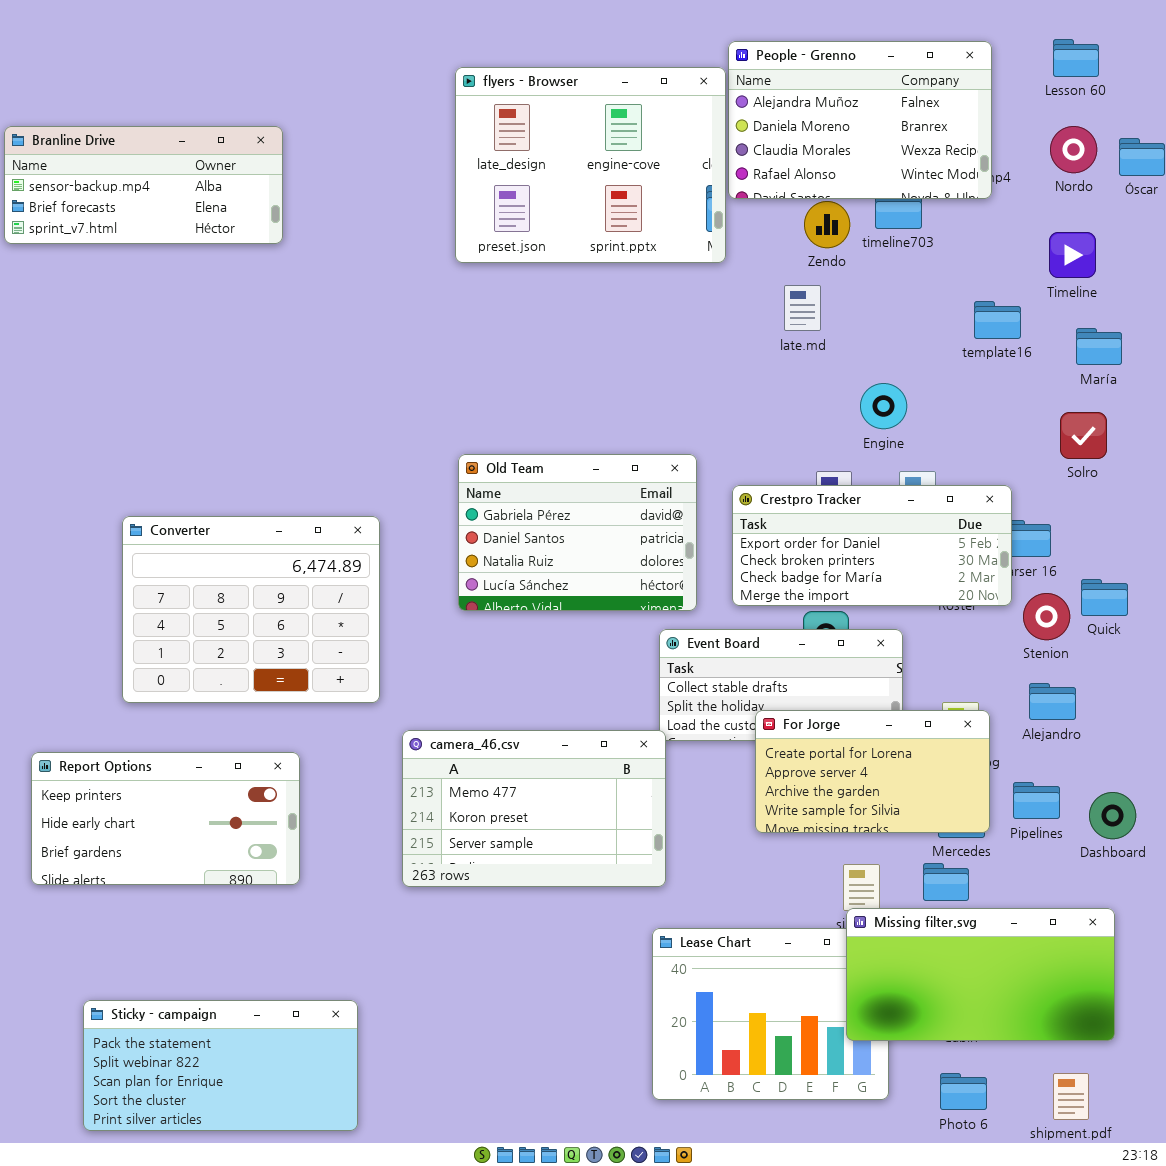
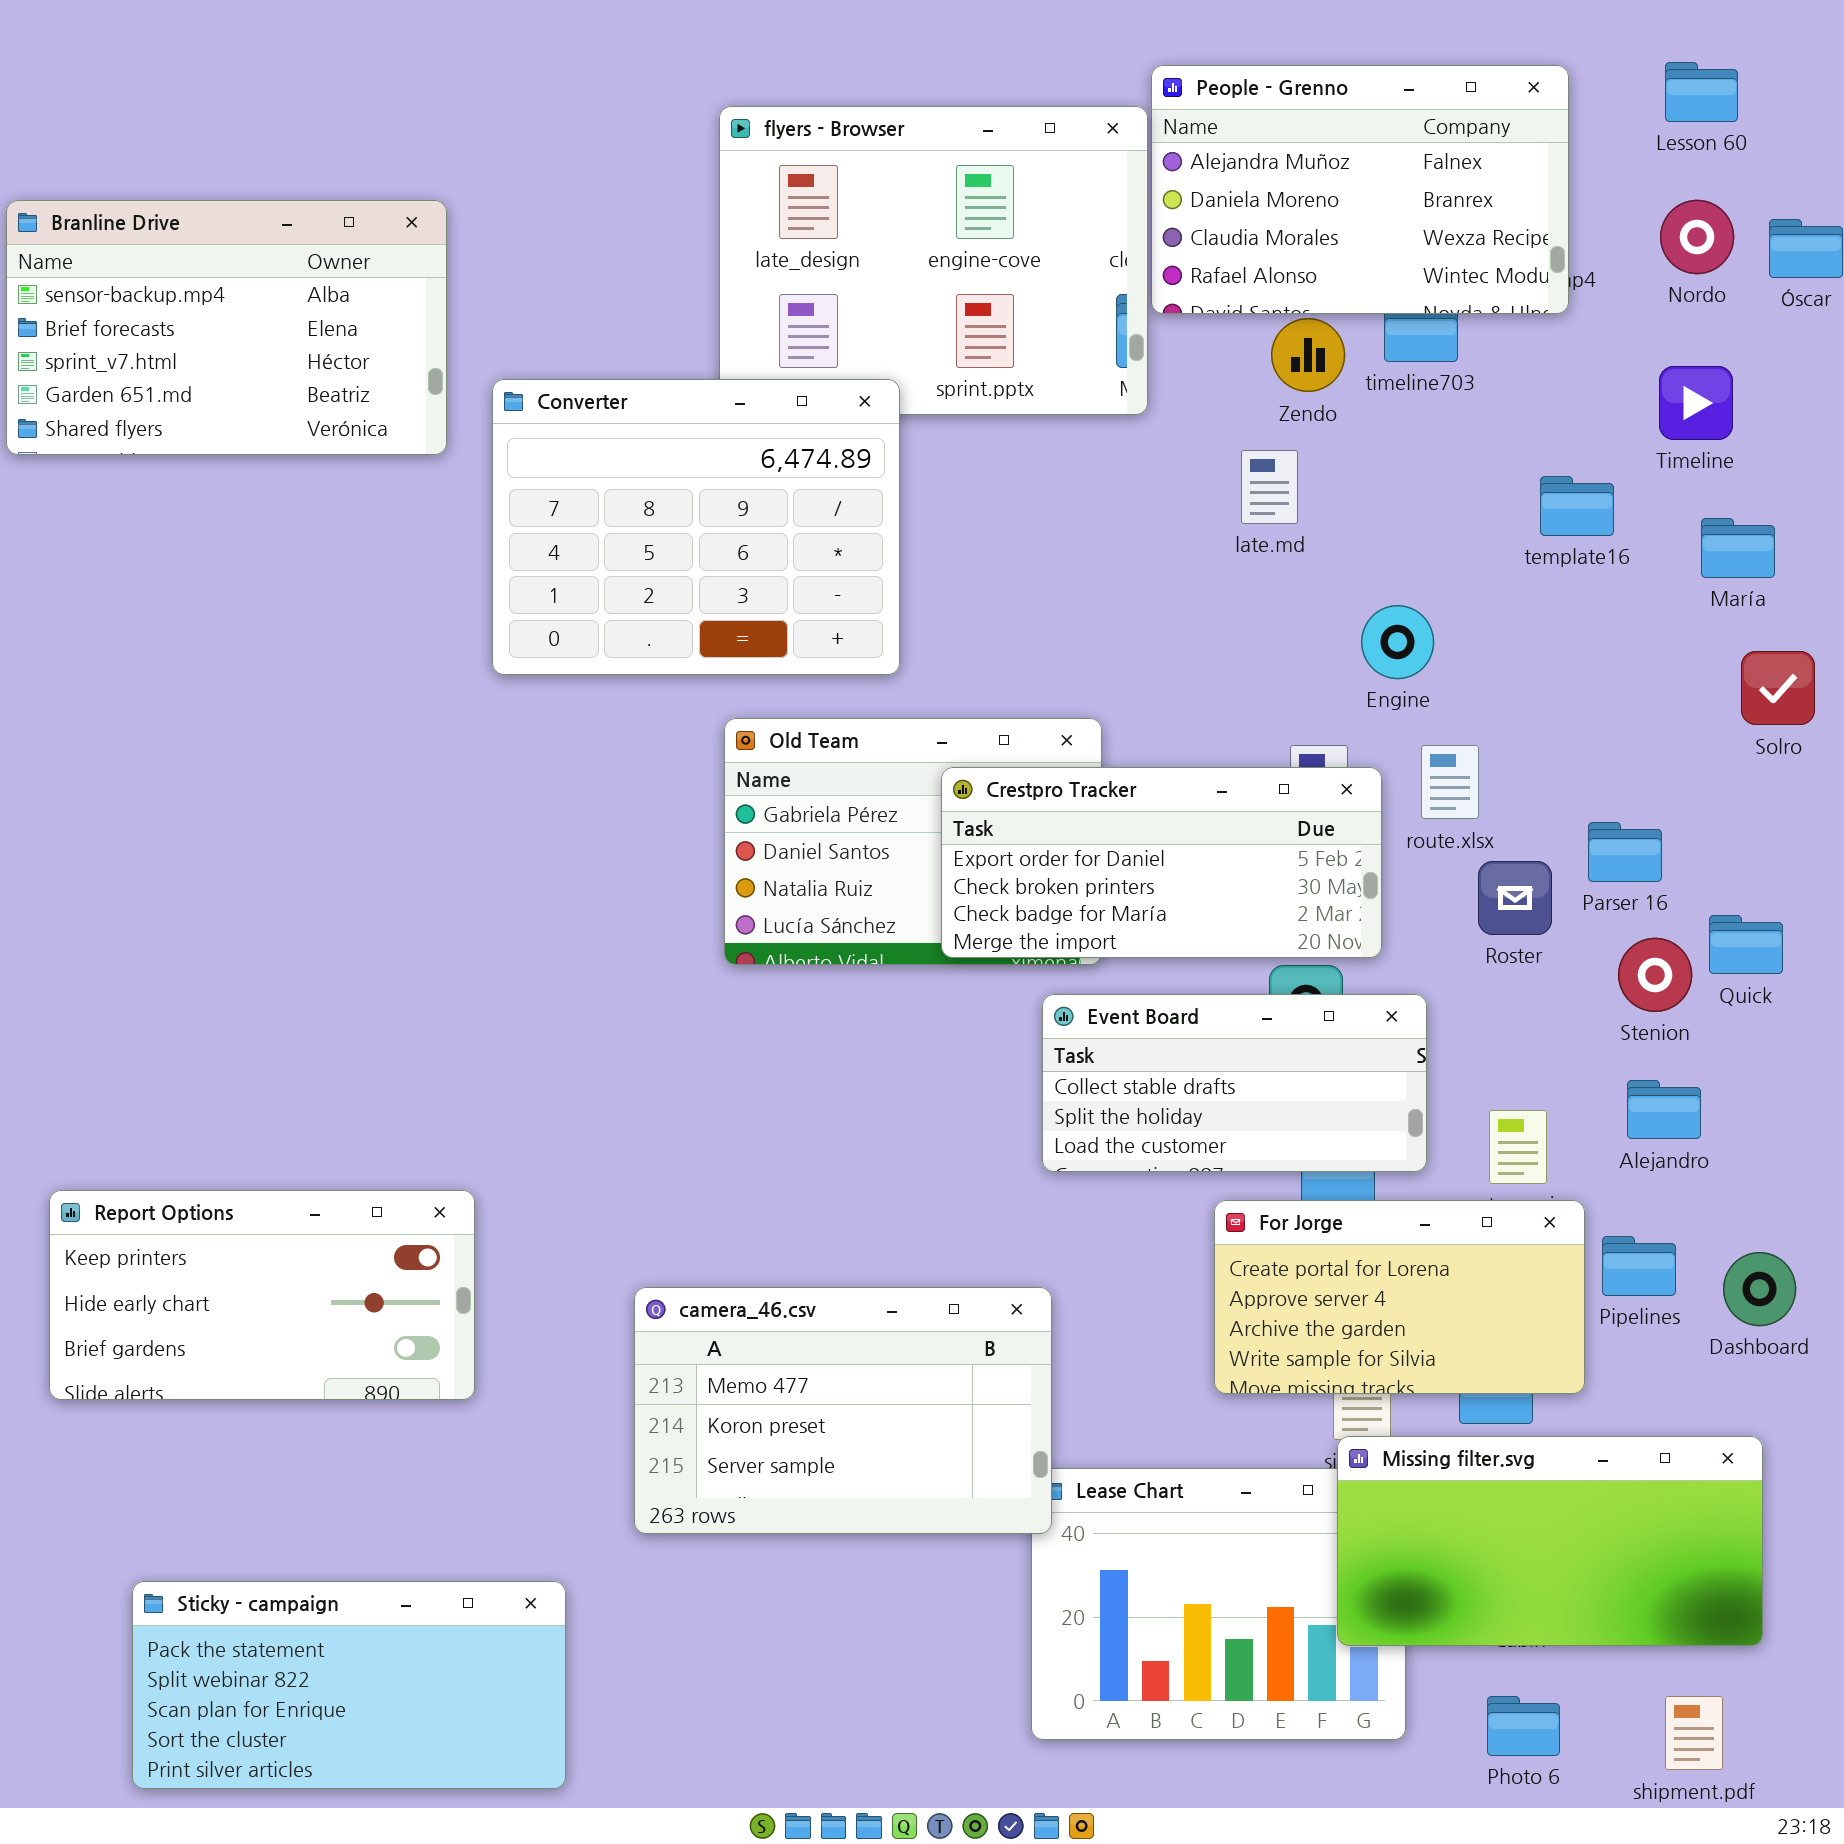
Branline Drive: [4,126,283,244] -> [6,200,447,455], resized
Solro: [1060,412,1107,459] -> [1741,651,1815,725], moved
Crestpro Tracker: [732,485,1012,606] -> [941,767,1382,958], moved
Converter: [122,516,380,703] -> [492,379,900,675], moved
For Jorge: [755,710,990,833] -> [1214,1200,1585,1394], moved
camera_46.csv: [402,730,666,887] -> [634,1287,1052,1534], moved

